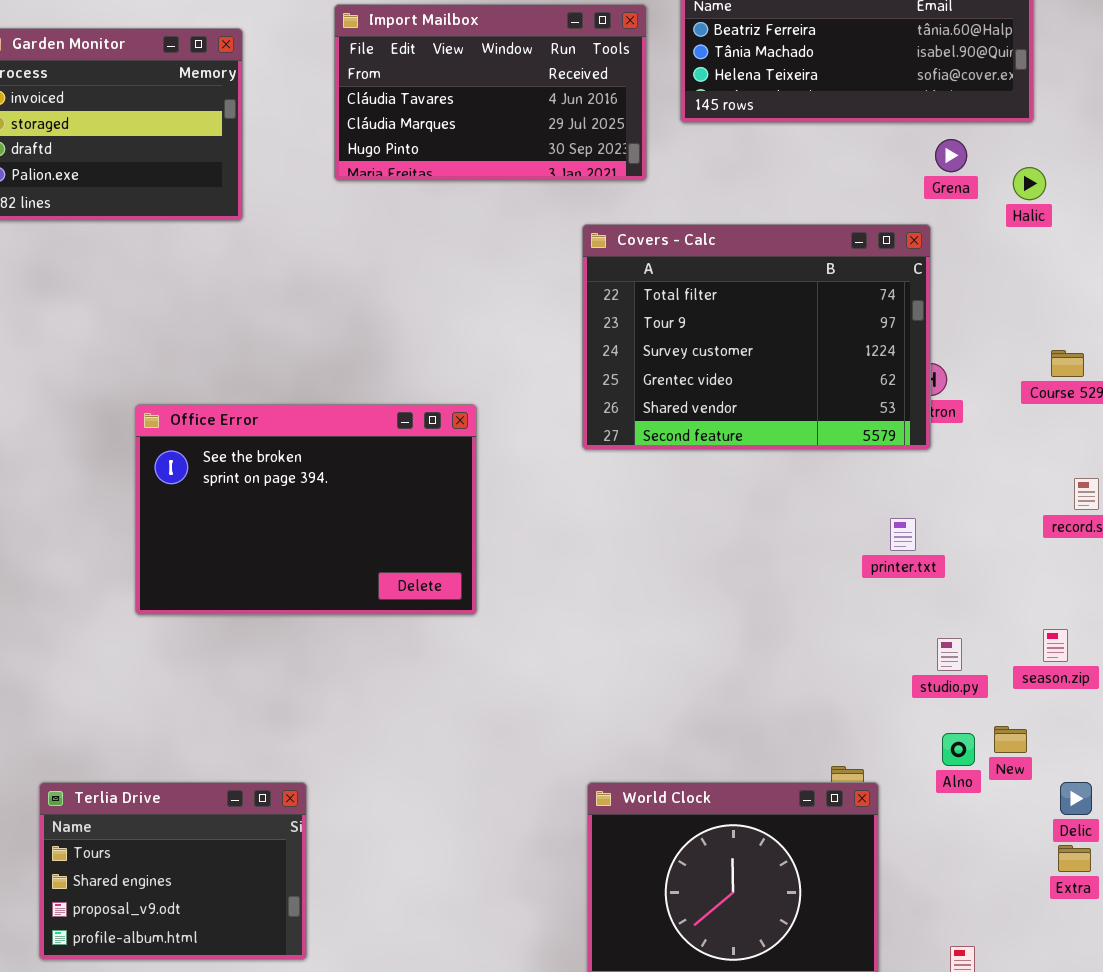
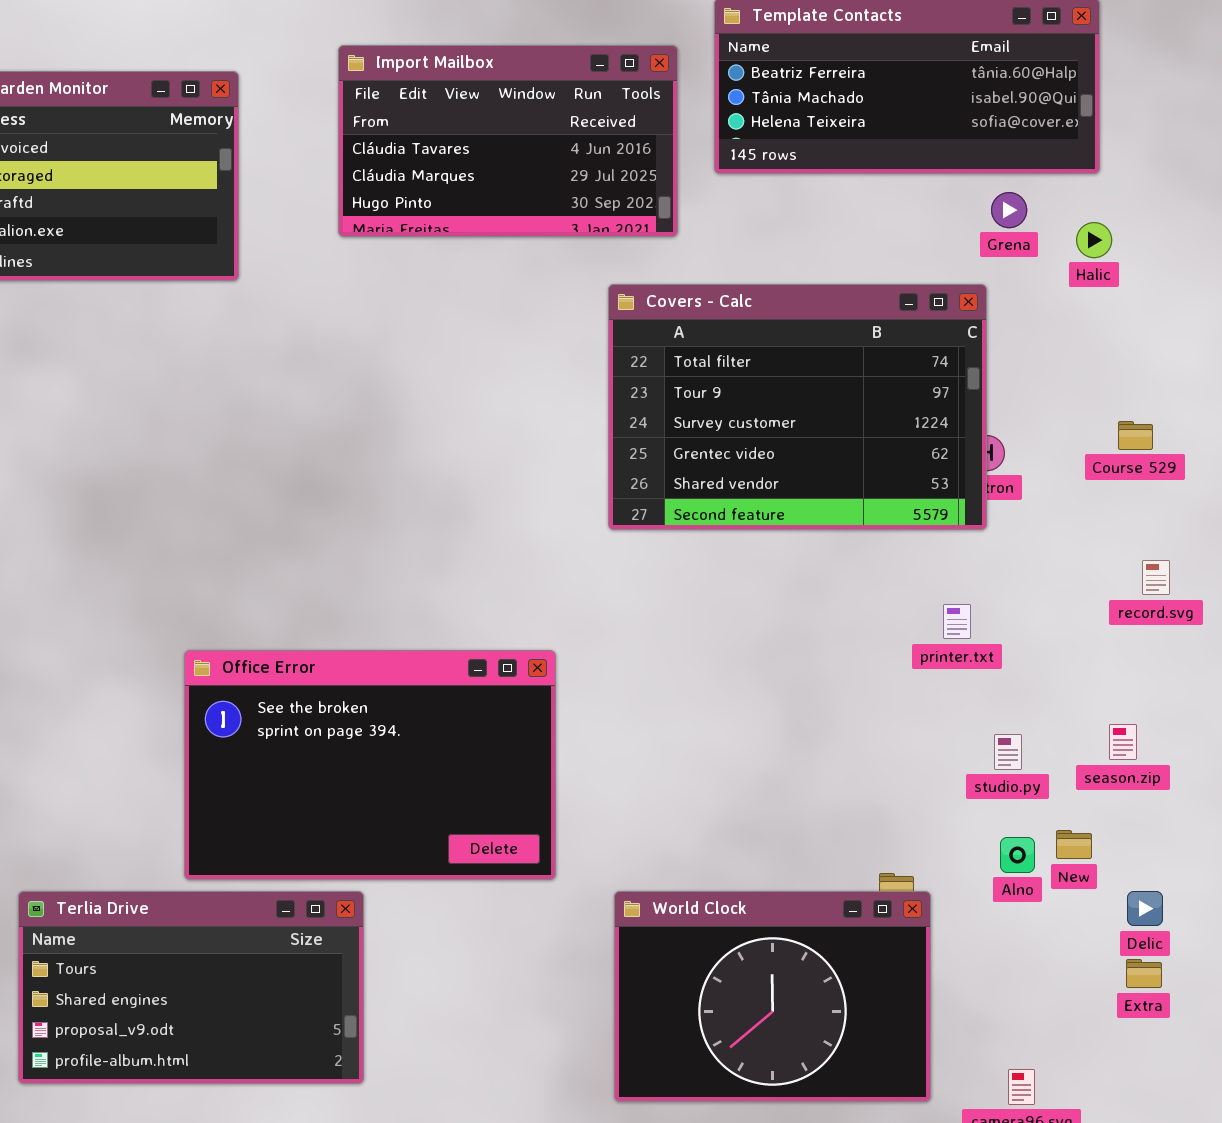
Office Error: [135,404,477,615] -> [184,650,556,880], moved
Terlia Drive: [39,782,307,960] -> [18,891,364,1084], resized

